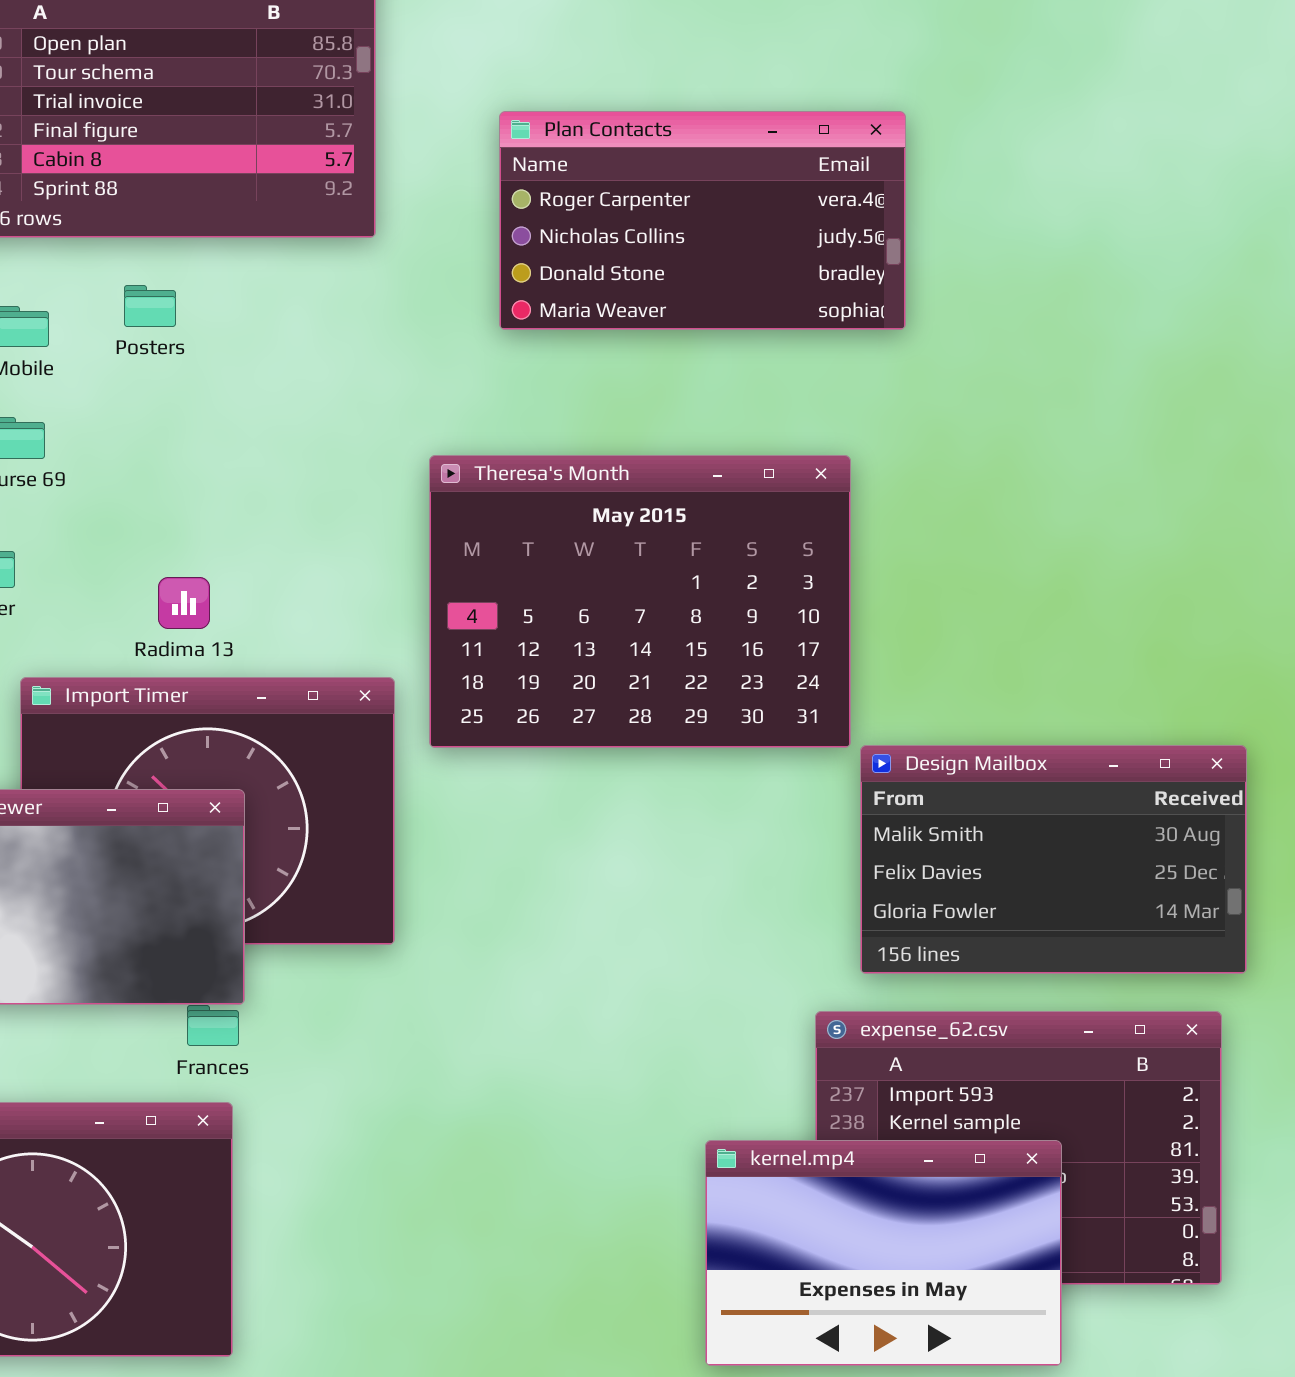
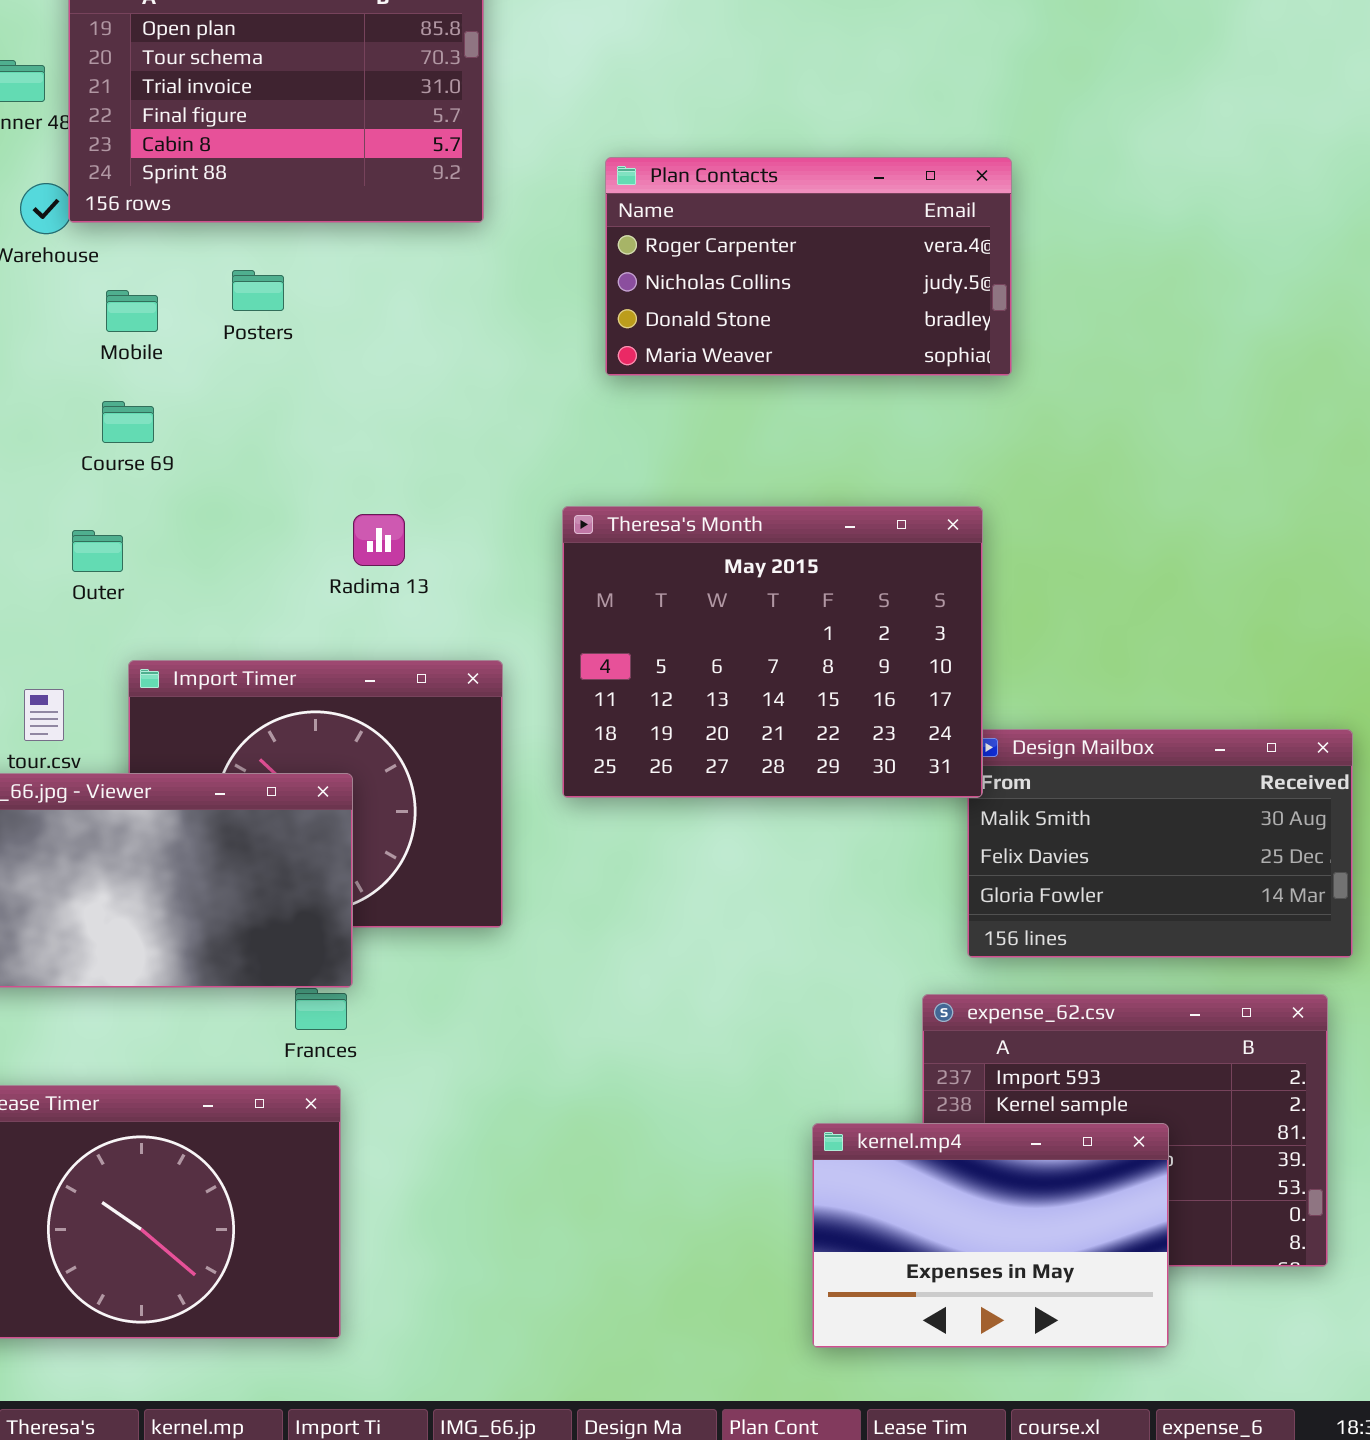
Plan Contacts: [499,111,906,330] -> [605,157,1012,376], moved
Theresa's Month: [429,455,851,748] -> [562,506,983,798], moved
Radima 13: [158,577,210,629] -> [353,514,405,566], moved

